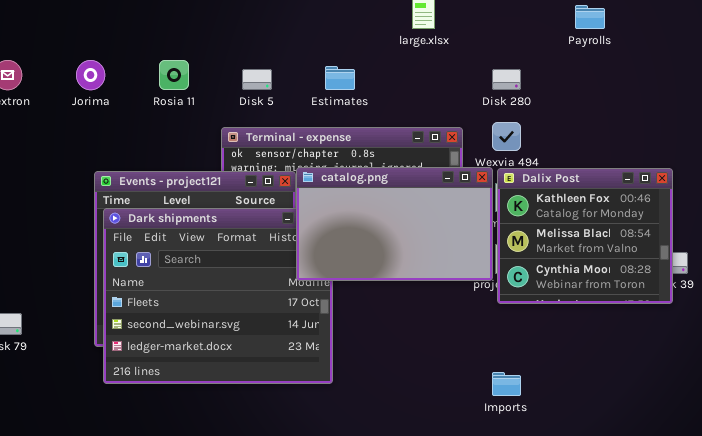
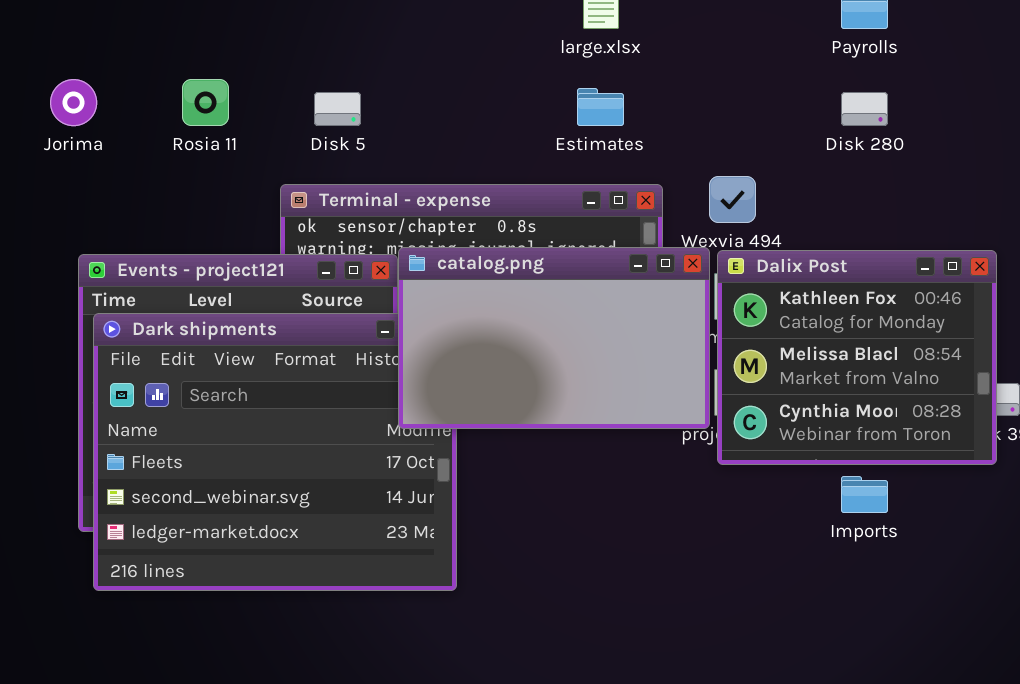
Estimates: [325,66,355,90] -> [577,88,624,126], moved
Disk 280: [492,69,521,90] -> [841,92,888,126], moved
Imports: [492,372,521,396] -> [841,476,888,513], moved

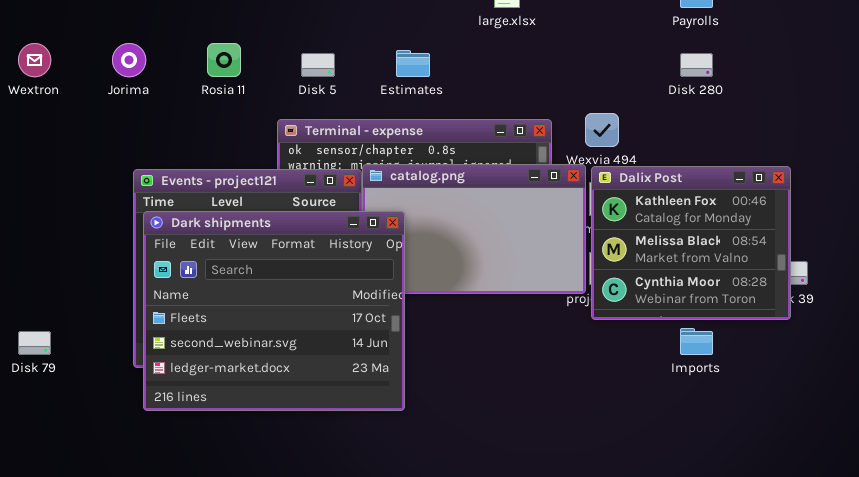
Estimates: [577,88,624,126] -> [396,50,430,77], moved
Dark shipments: [93,313,457,591] -> [143,211,405,411], raised

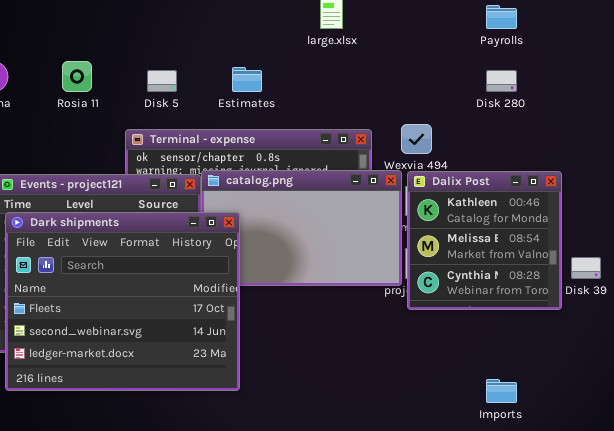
Dalix Post: [591,166,791,320] -> [407,171,562,310], resized
Imports: [680,328,713,355] -> [486,379,517,403], moved

